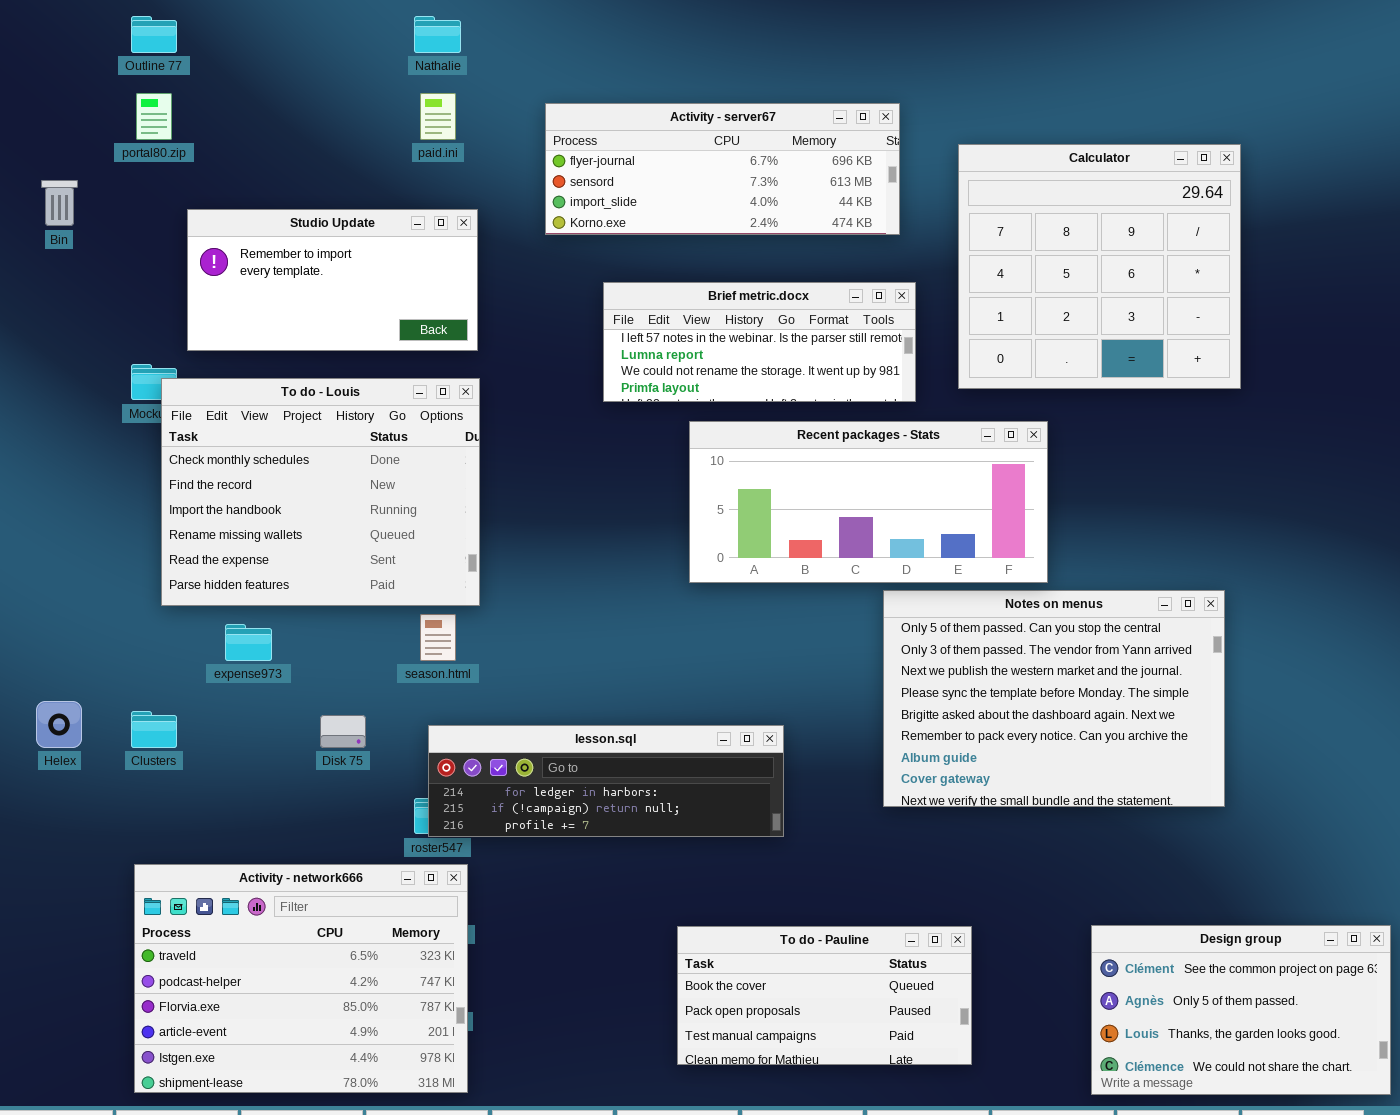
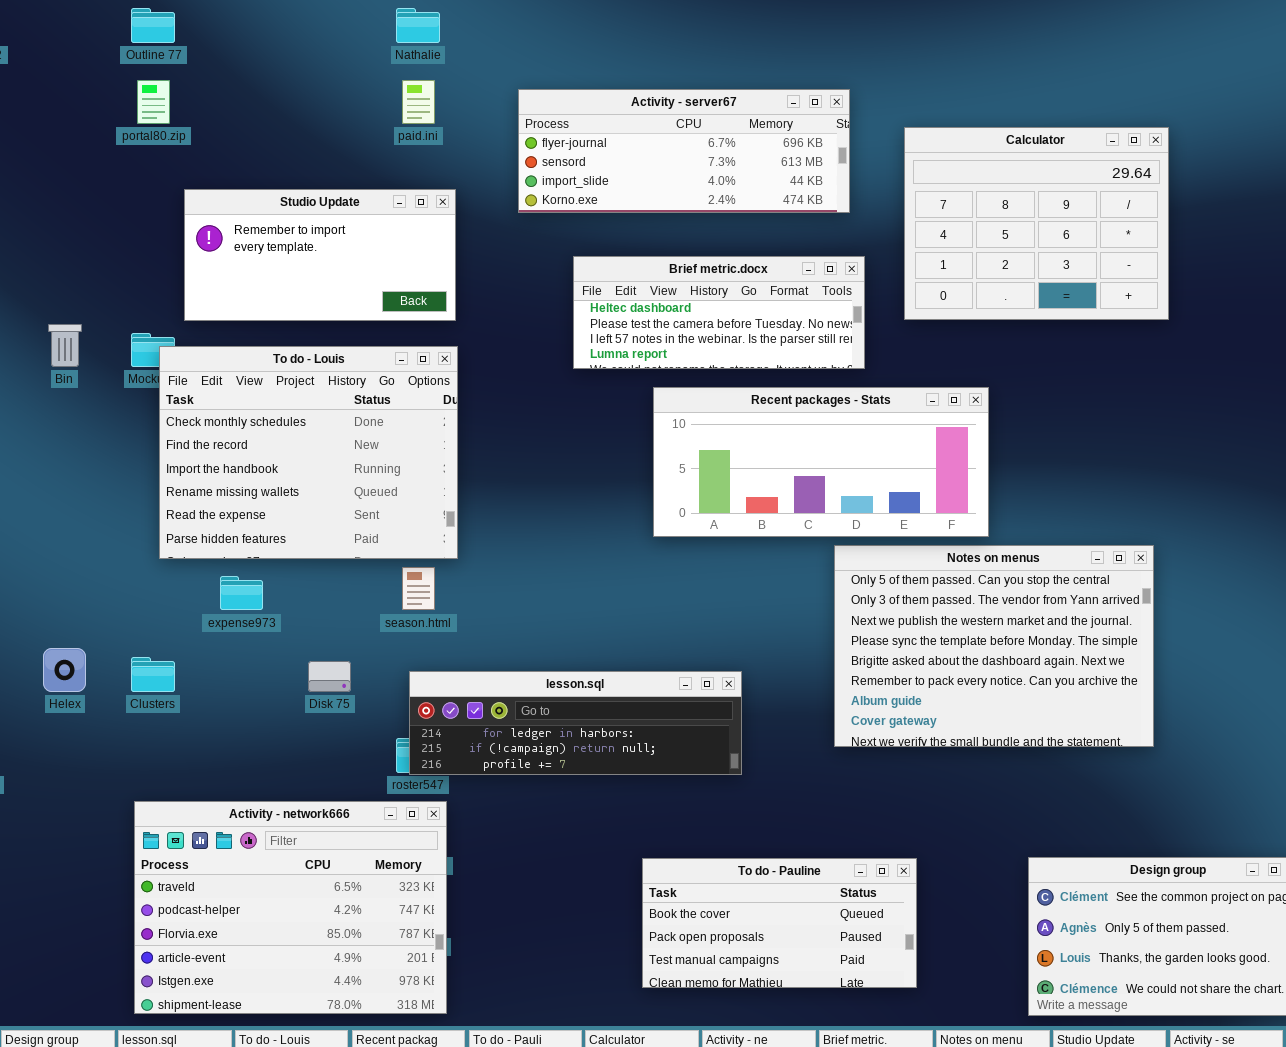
Calculator: [958,144,1241,389] -> [904,127,1169,320], resized
Bin: [41,180,78,226] -> [48,324,82,367], moved
Brief metric.docx: [603,282,916,402] -> [573,256,865,369], scrolled up 2 rows

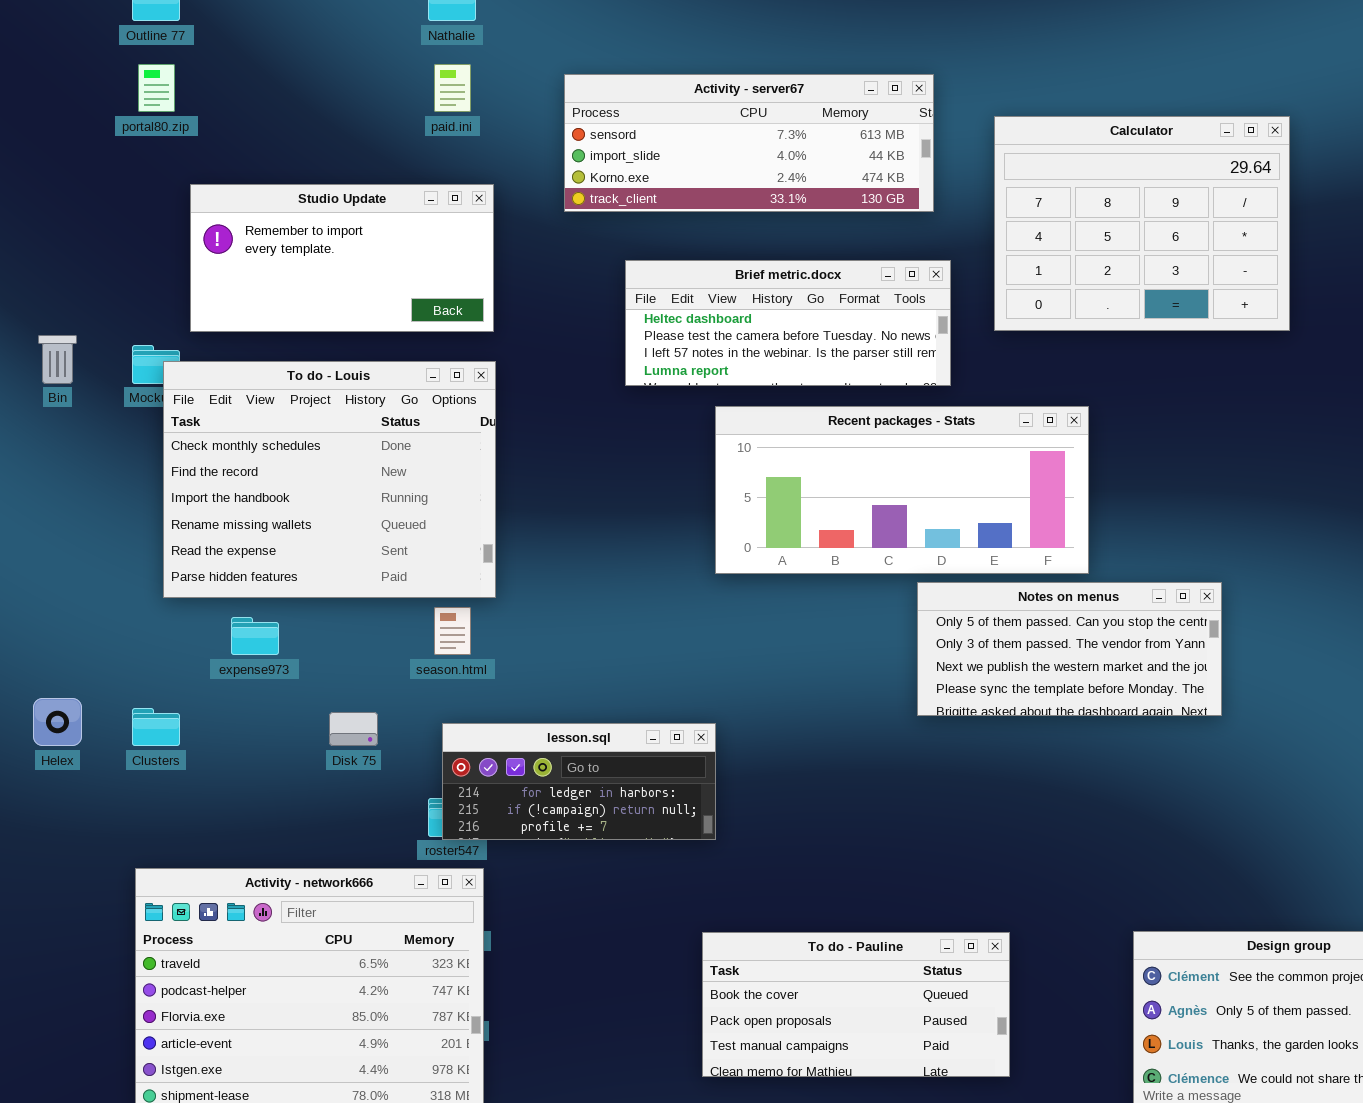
Activity - server67: [518,89,850,213] -> [564,74,934,212], scrolled down 1 row
Notes on menus: [834,545,1154,747] -> [917,582,1222,716], resized
lesson.sql: [409,671,742,775] -> [442,723,716,840], resized

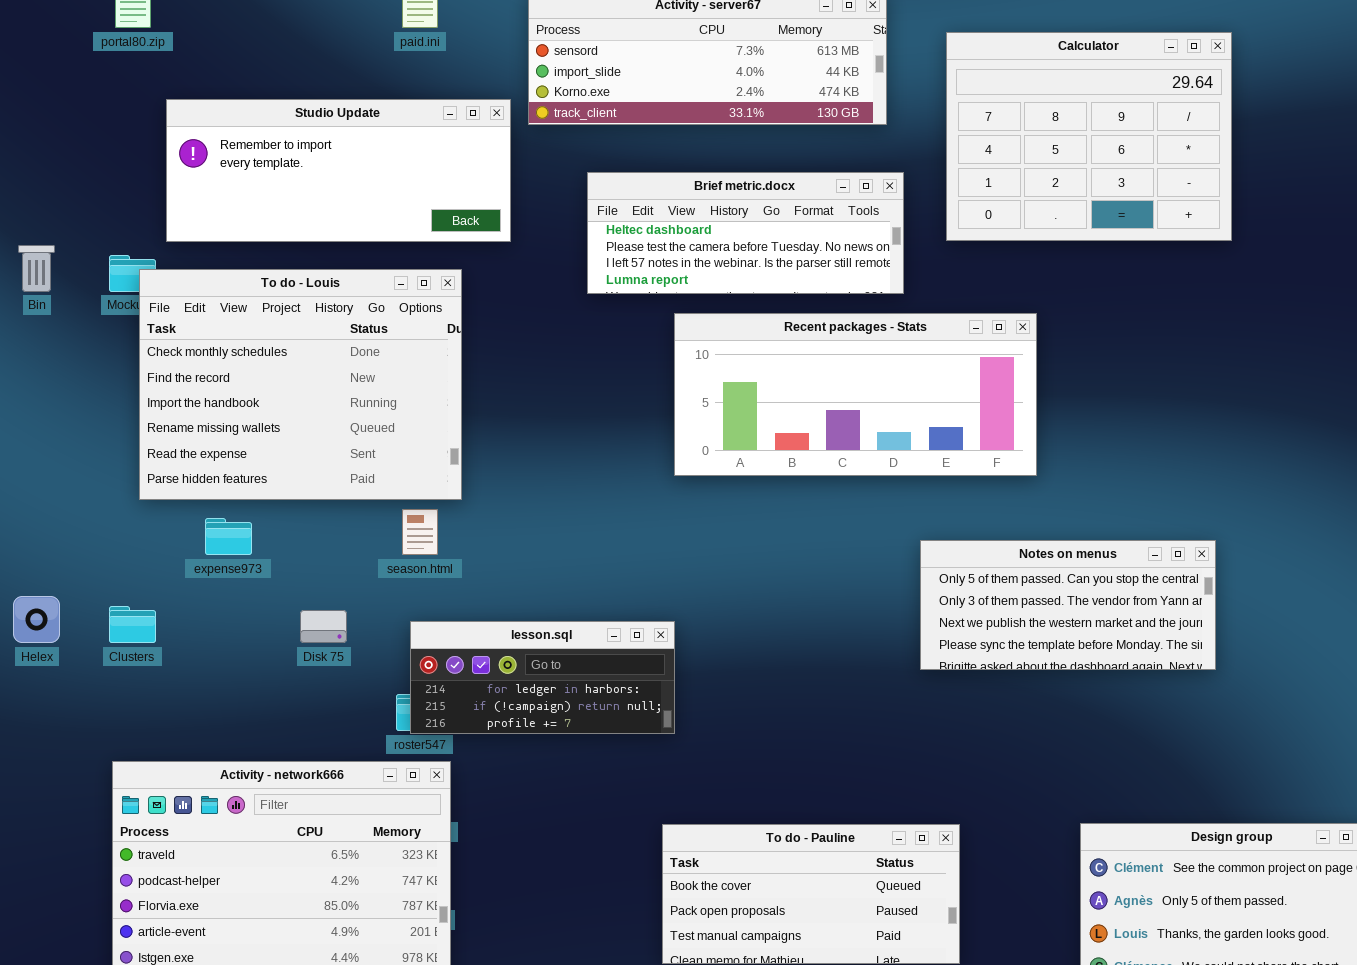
Studio Update: [190,184,494,332] -> [166,99,511,242], resized
Notes on menus: [917,582,1222,716] -> [920,540,1216,670], moved

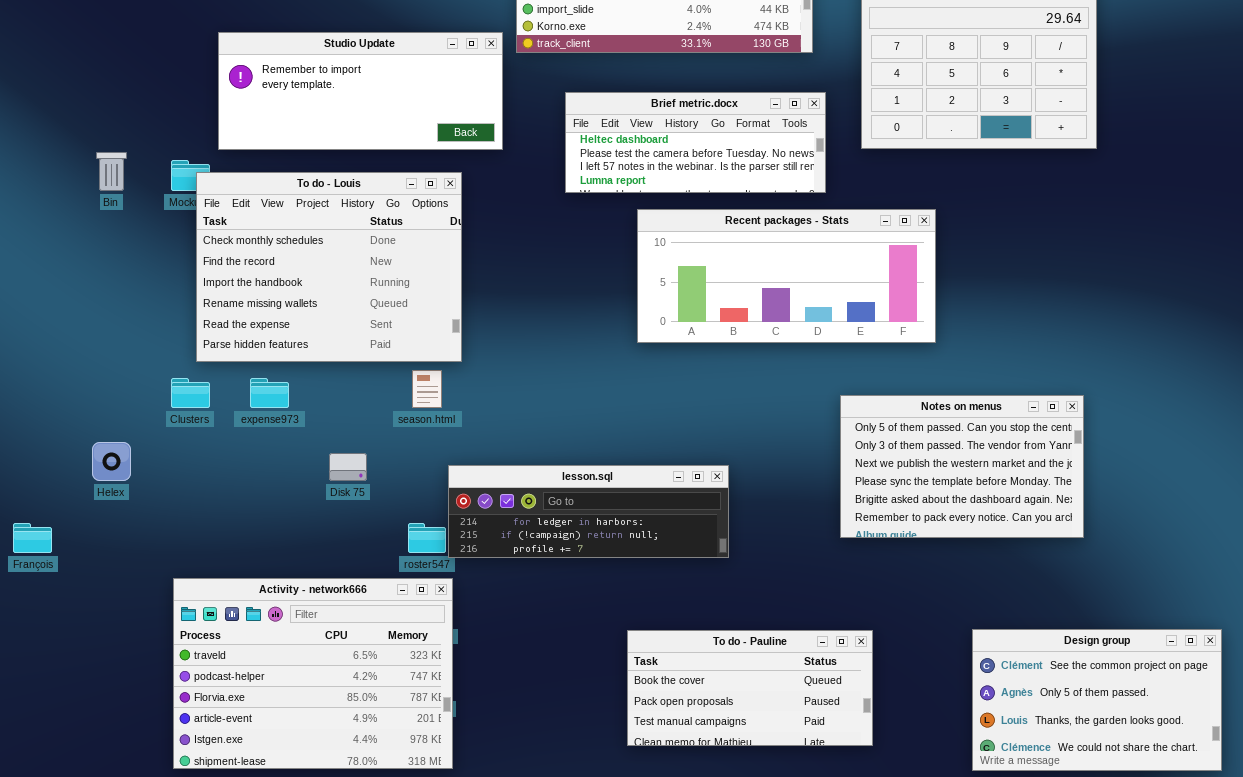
Notes on menus: [920,540,1216,670] -> [840,395,1084,538], resized
Clusters: [109,606,156,643] -> [171,378,210,408], moved
lesson.sql: [410,621,675,734] -> [448,465,729,558], moved, resized

